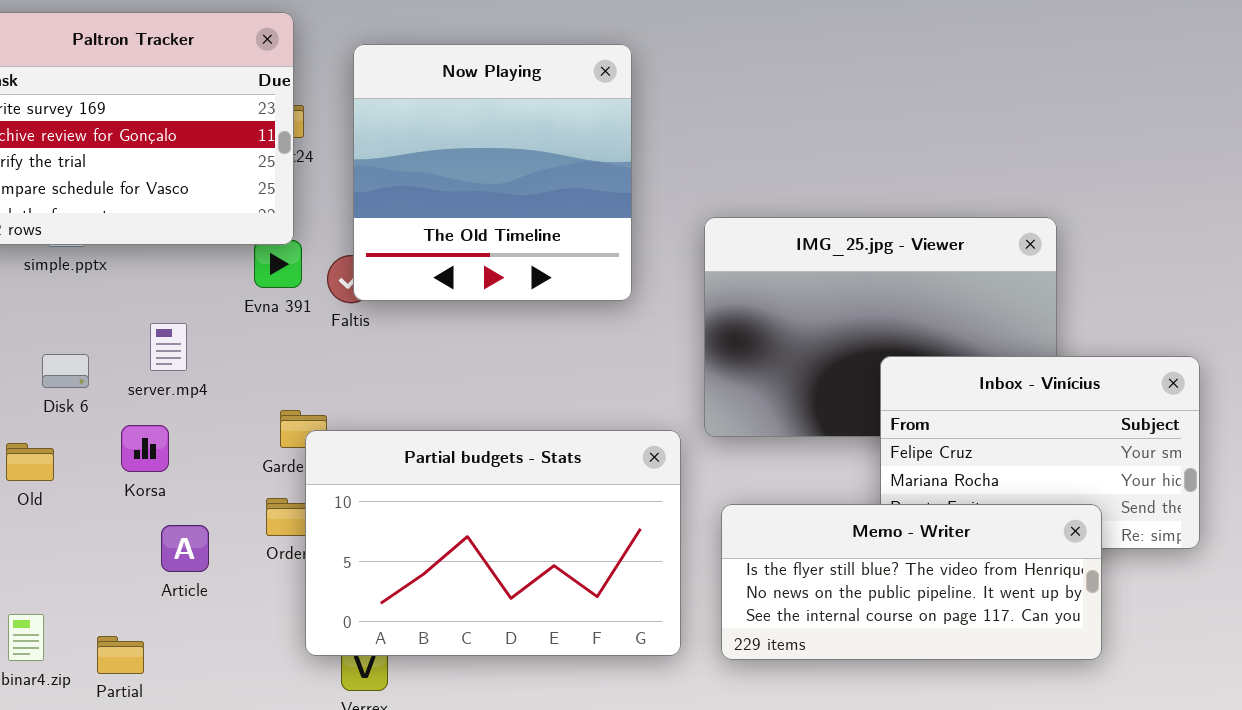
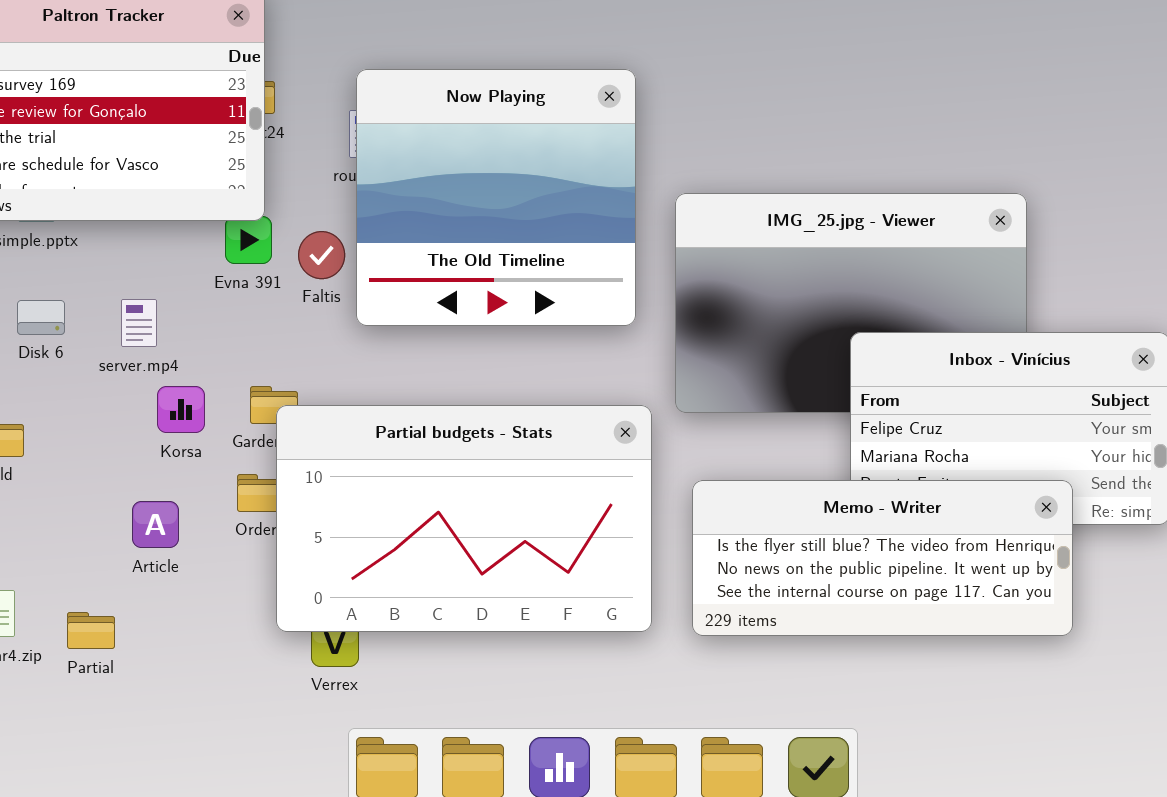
Now Playing: [353,44,632,301] -> [356,69,636,326], moved
Disk 6: [42,354,89,388] -> [17,300,65,335], moved
Korsa: [121,425,169,472] -> [157,386,205,433], moved

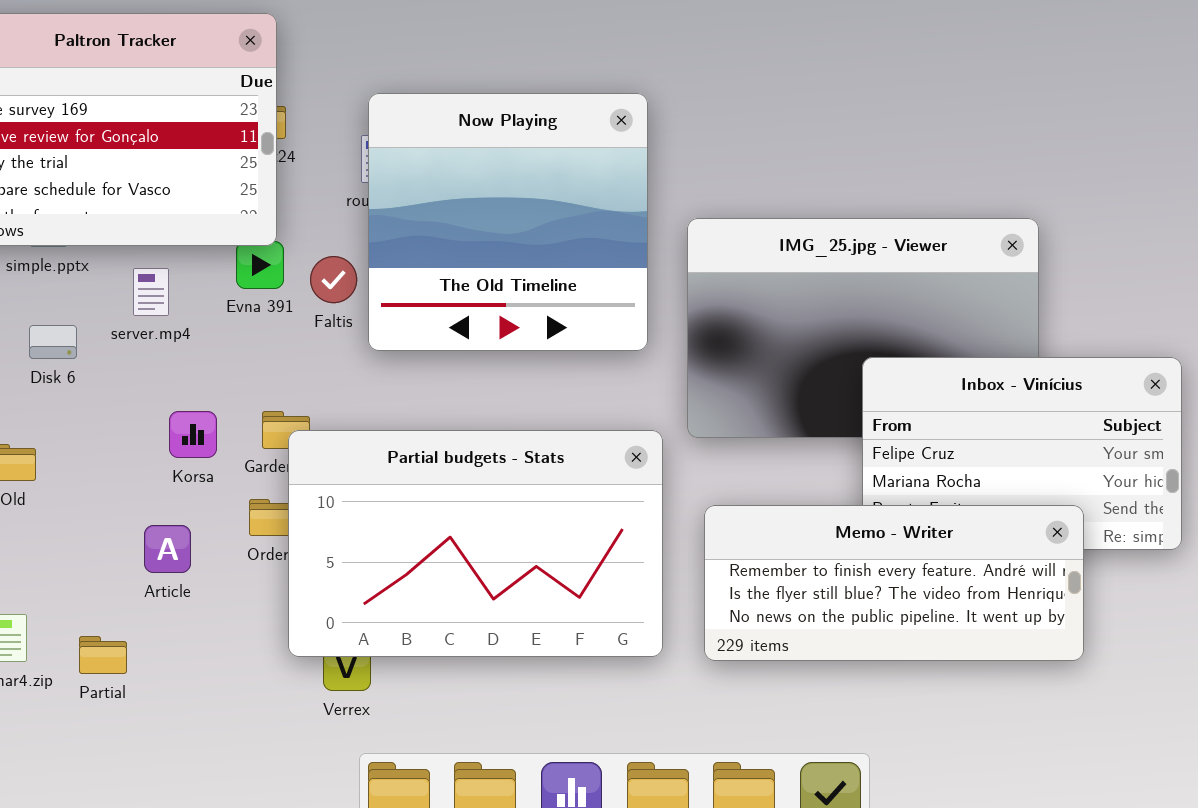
server.mp4: [121,299,157,347] -> [133,268,169,316], moved
Memo - Writer: [692,480,1073,636] -> [704,505,1084,661], scrolled up 1 row

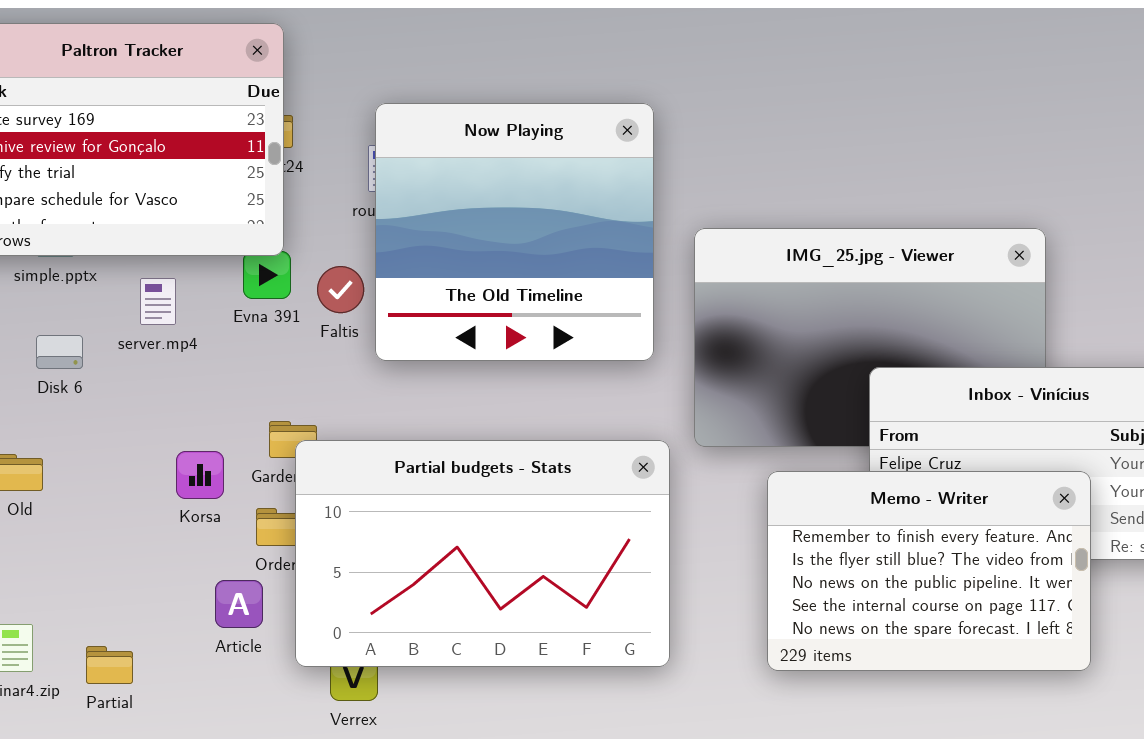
Korsa: [169,411,217,458] -> [176,451,224,499], moved
Memo - Writer: [704,505,1084,661] -> [767,471,1091,671], resized
Article: [144,525,191,573] -> [215,580,263,628], moved

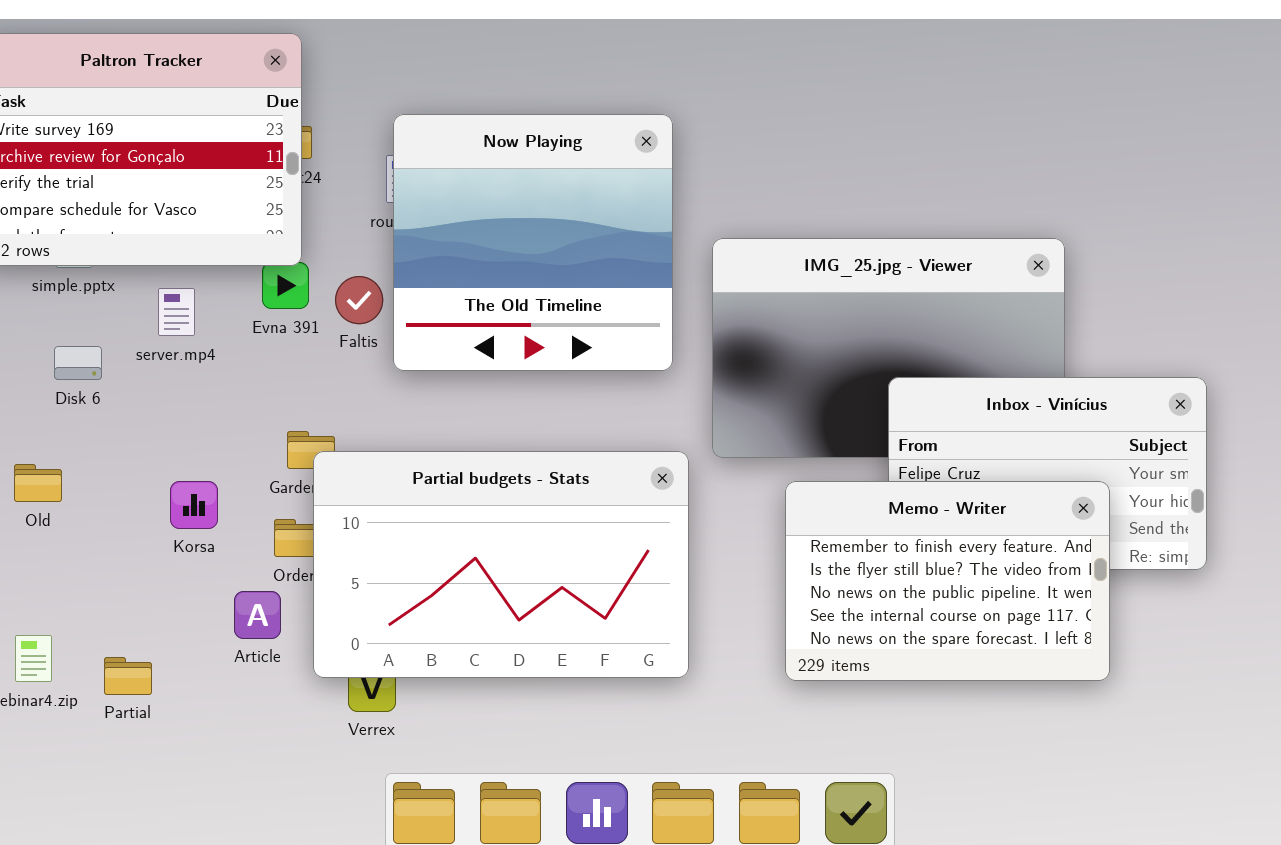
Korsa: [176,451,224,499] -> [170,481,218,529], moved

